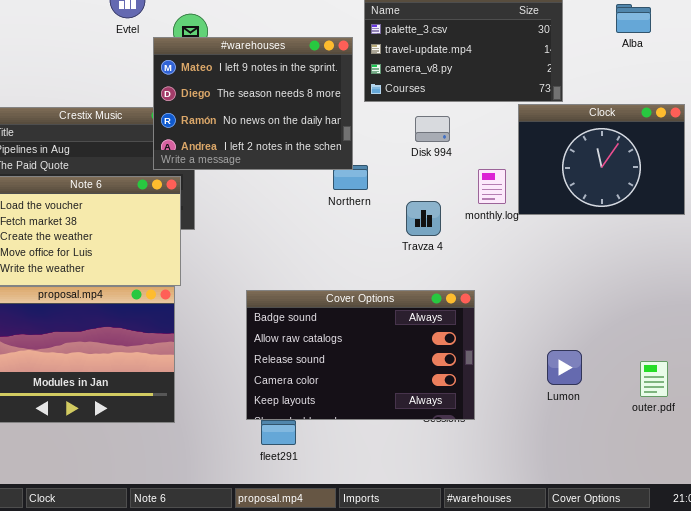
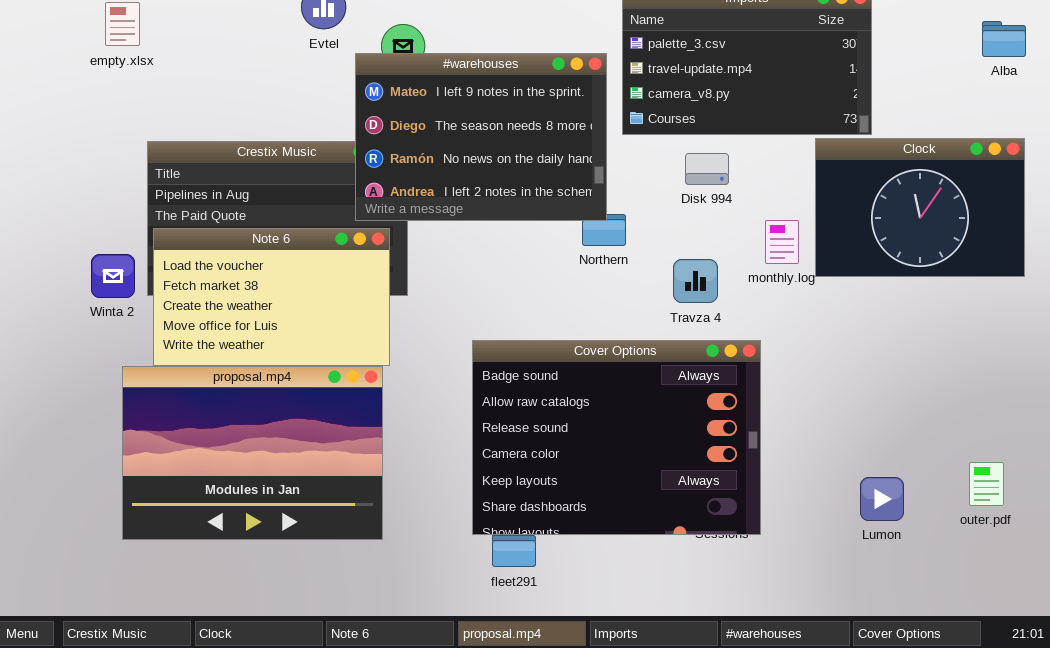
Alba: [616,4,651,33] -> [982,21,1026,57], moved
Cover Options: [246,290,475,420] -> [472,340,761,535], resized
Lumon: [547,350,582,385] -> [860,477,904,521], moved

